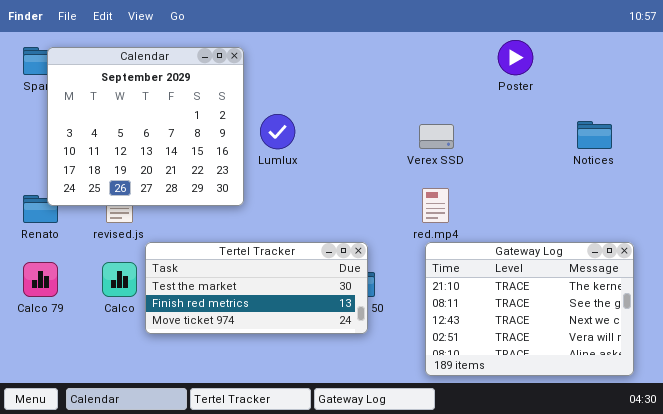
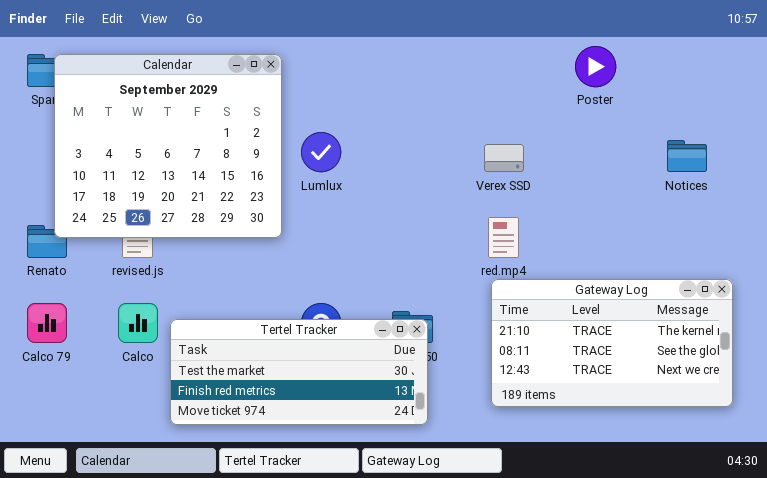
Tertel Tracker: [145,242,368,334] -> [170,319,428,425], moved
Gateway Log: [425,242,634,376] -> [491,279,733,407], resized

